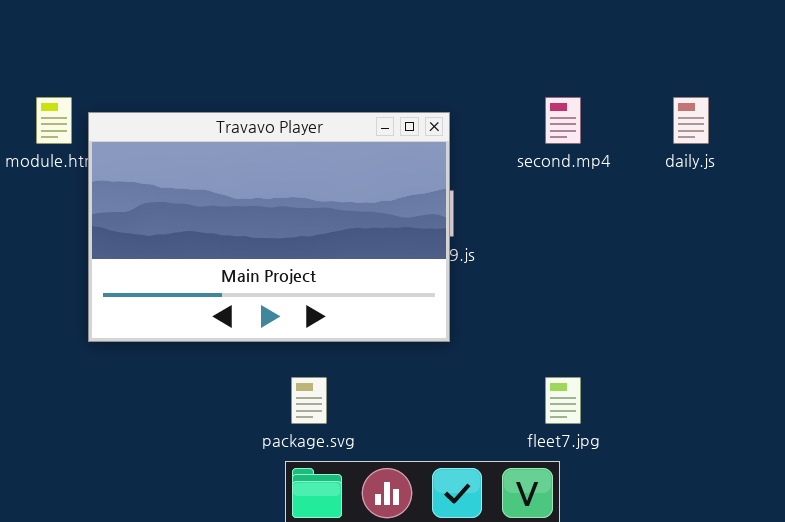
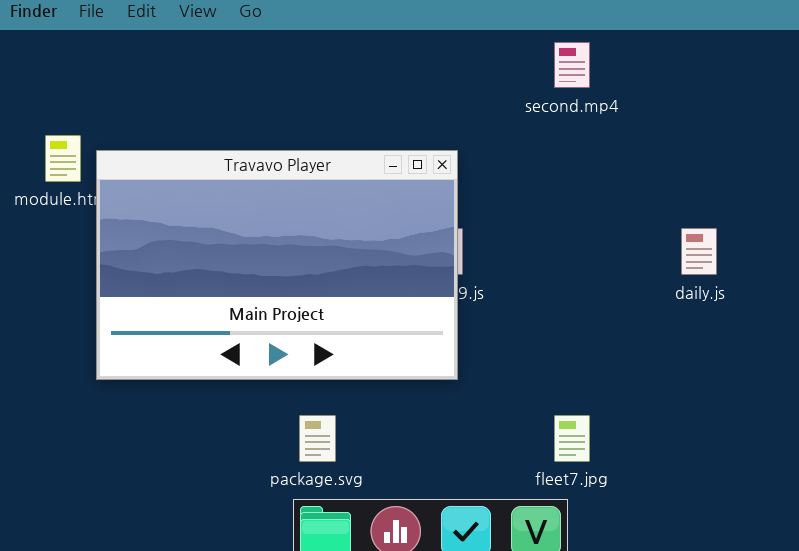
second.mp4: [545,97,581,144] -> [554,42,590,88], moved
daily.js: [673,97,709,144] -> [681,228,717,275], moved

